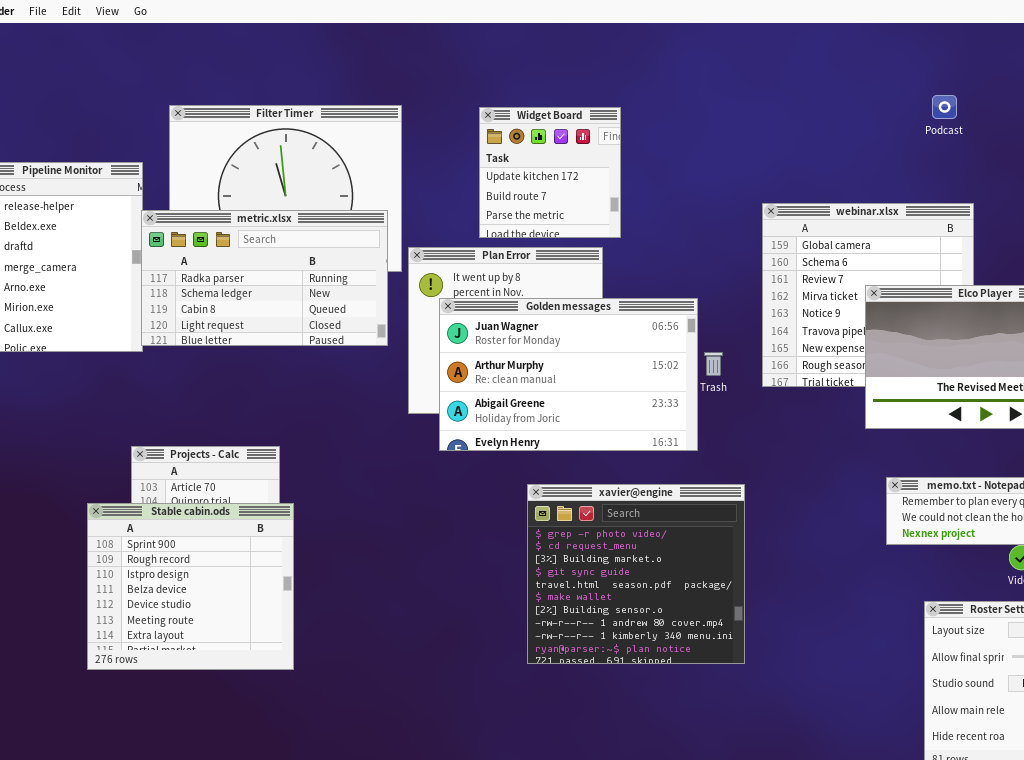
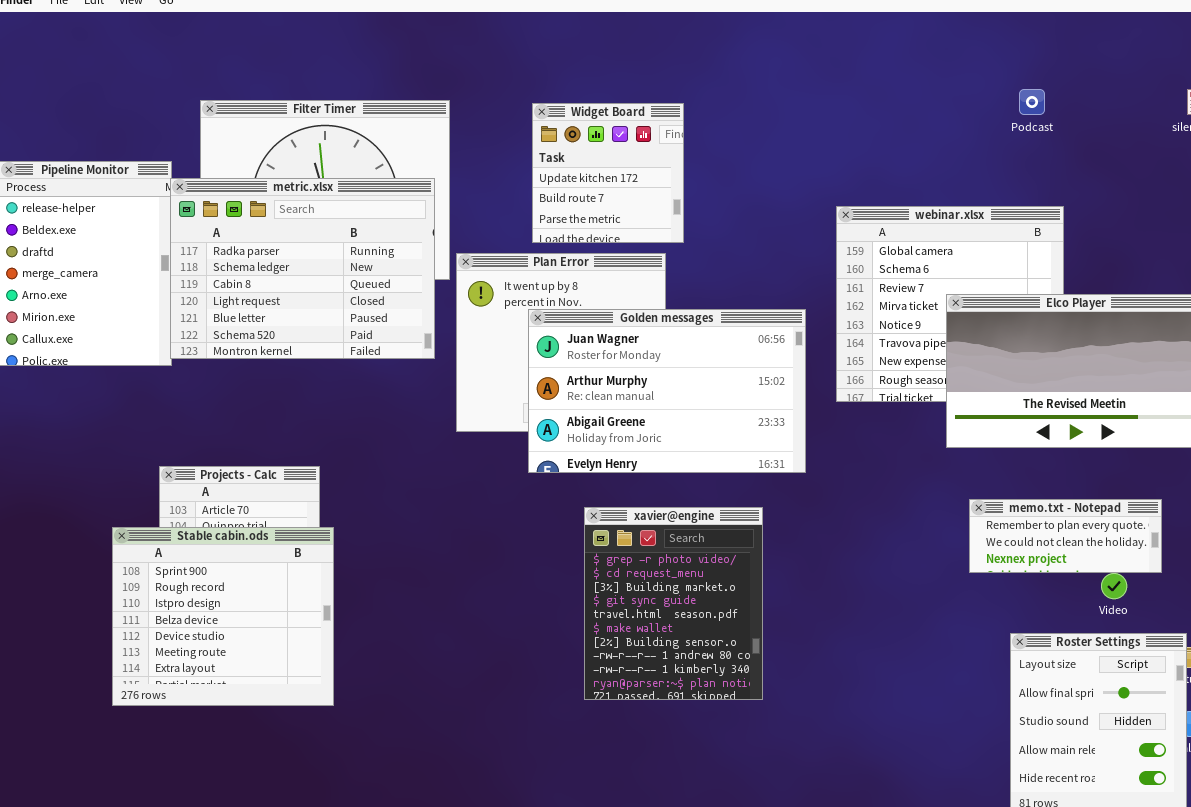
metric.xlsx: [141,210,388,346] -> [170,178,435,359], resized
Golden messages: [439,298,698,451] -> [528,309,806,473], moved
xavier@engine: [527,484,745,664] -> [584,507,763,700], resized

